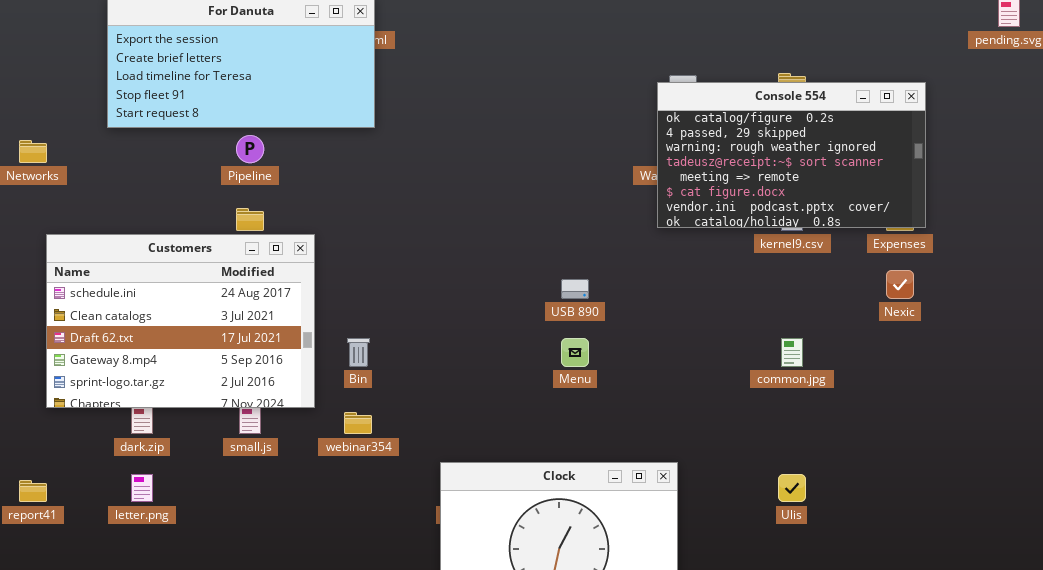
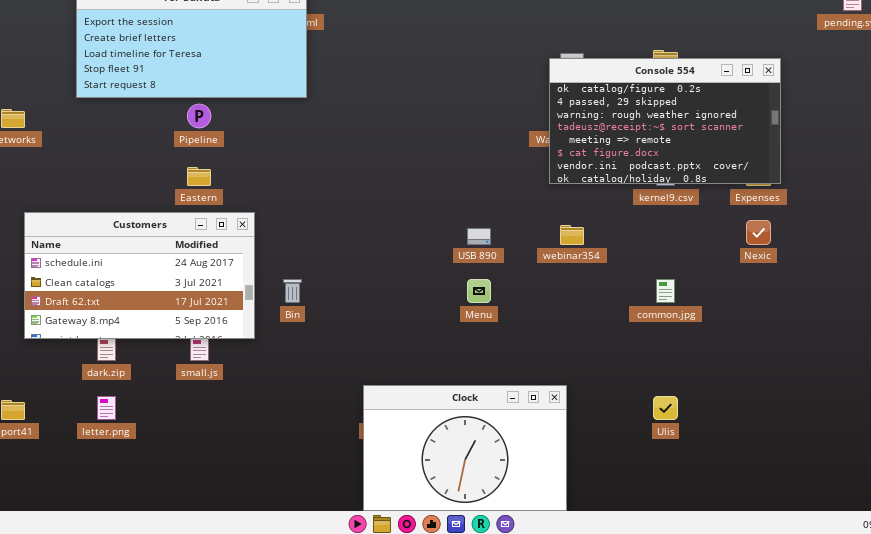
Customers: [46,234,315,408] -> [24,212,255,339], resized
webinar354: [344,412,372,434] -> [560,225,584,245], moved

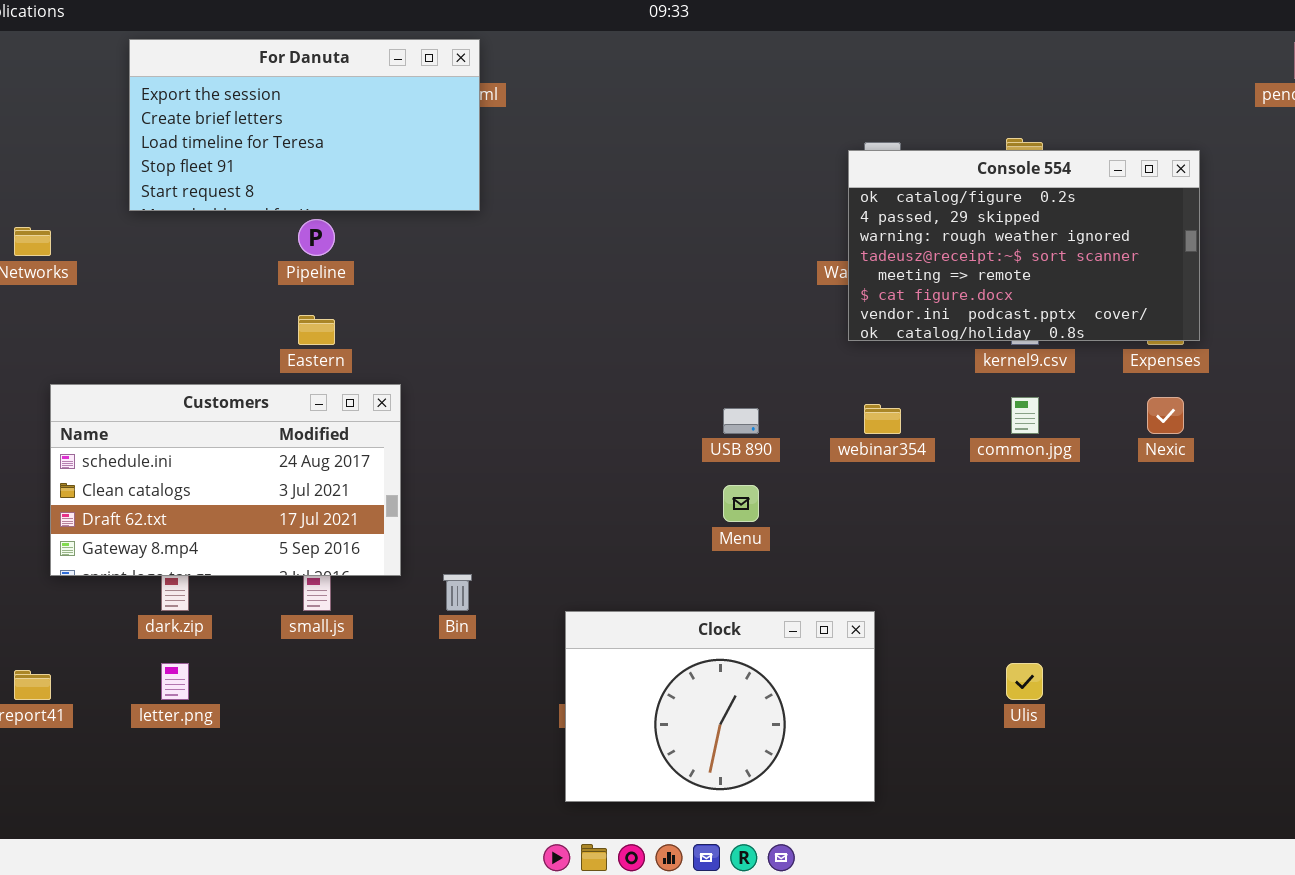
Bin: [283,279,302,303] -> [443,574,472,611], moved
common.jpg: [656,279,675,303] -> [1011,397,1039,434], moved
Clock: [363,385,567,511] -> [565,611,875,802], moved

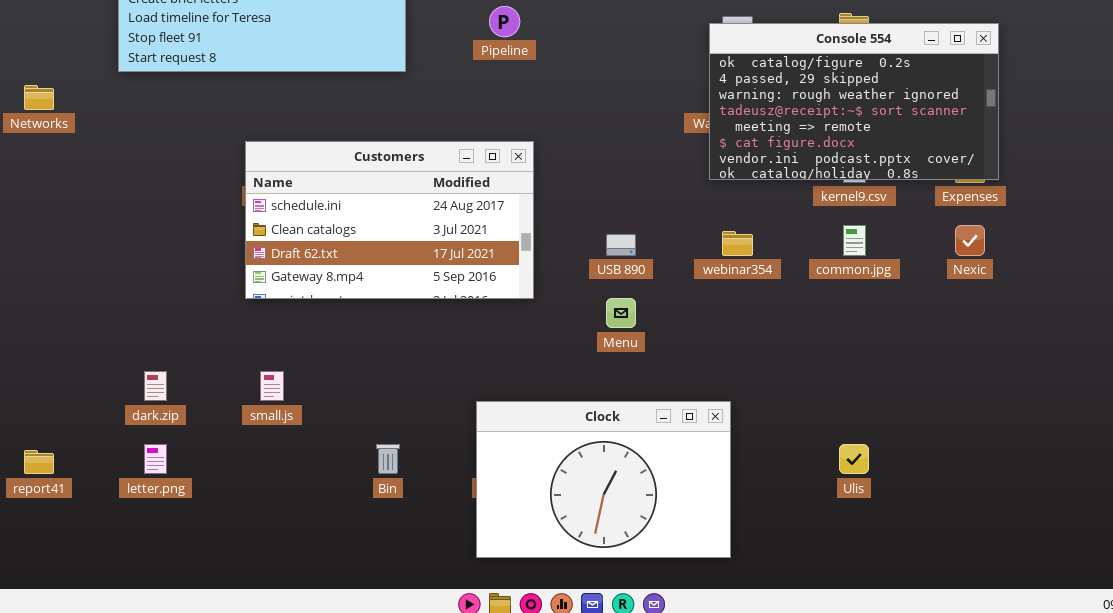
Pipeline: [298,219,335,256] -> [489,6,520,37], moved
Customers: [50,384,401,576] -> [245,141,534,299], moved
Bin: [443,574,472,611] -> [376,444,400,474], moved

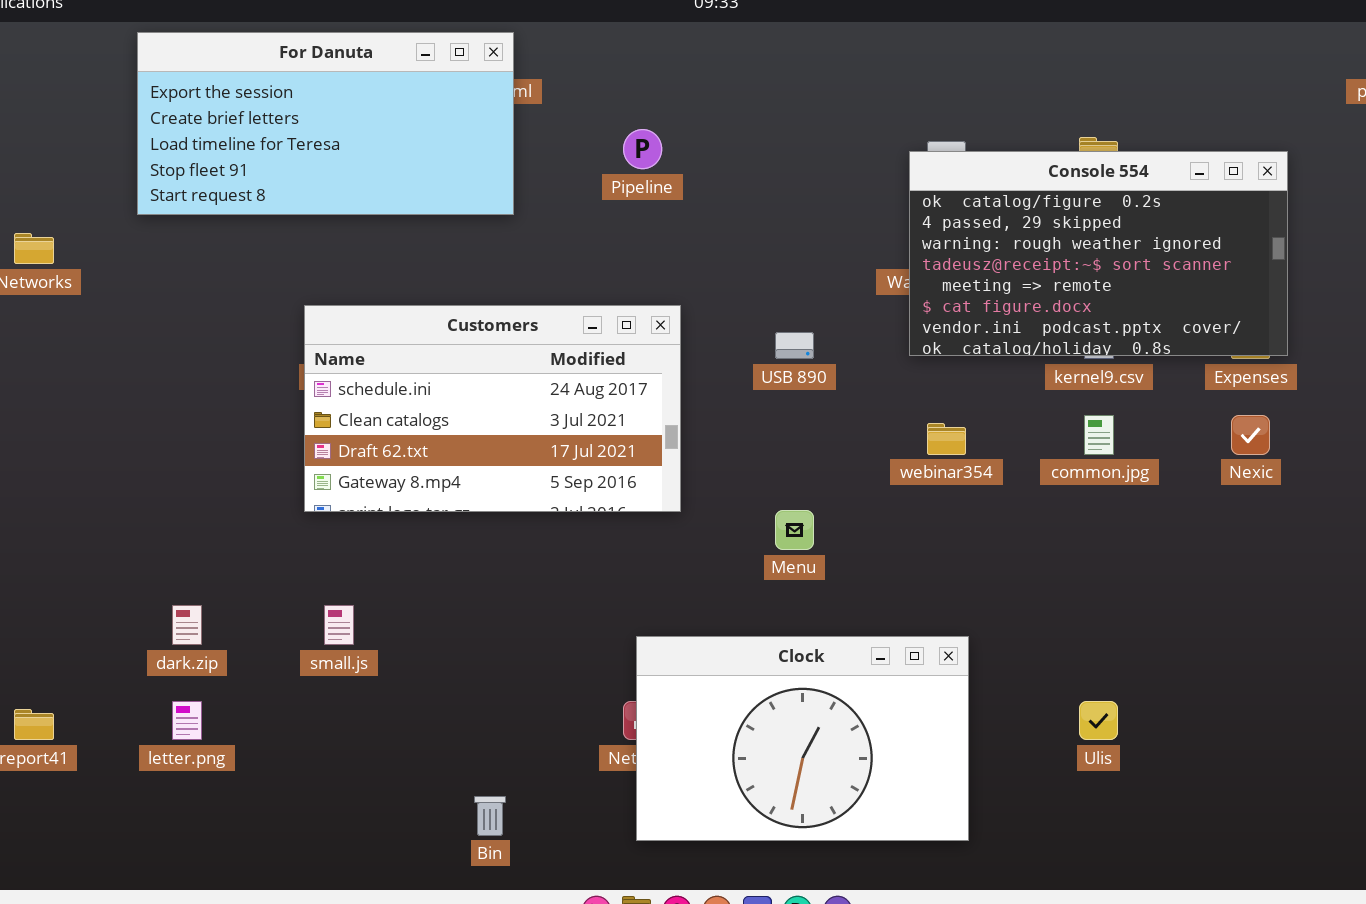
USB 890: [606,234,636,256] -> [775,332,814,359], moved
Clock: [476,401,731,558] -> [636,636,969,841], moved
Bin: [376,444,400,474] -> [474,796,506,836], moved

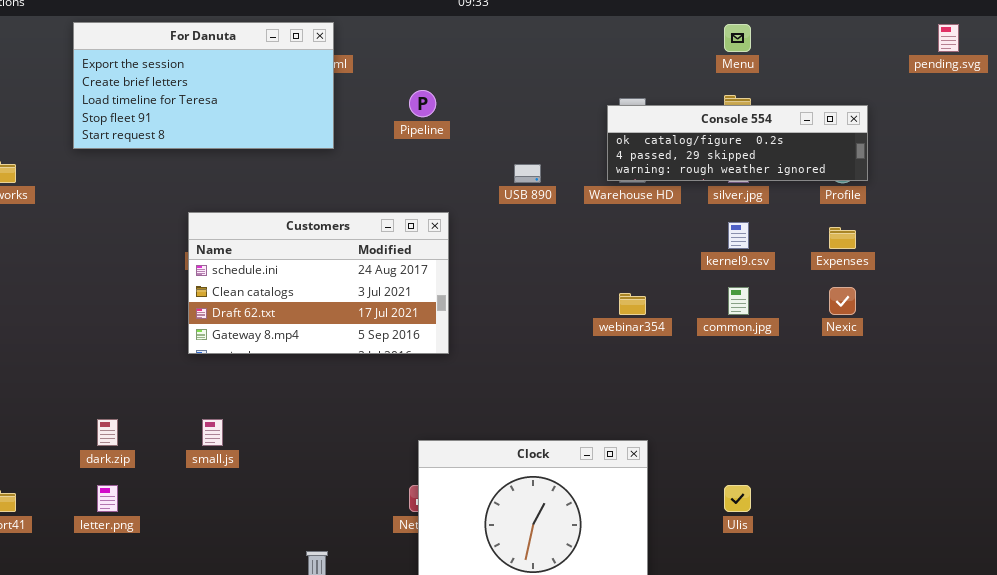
Console 554: [909,151,1288,356] -> [607,105,868,181], resized
USB 890: [775,332,814,359] -> [514,164,541,183], moved
Menu: [775,510,814,550] -> [724,24,751,52], moved

